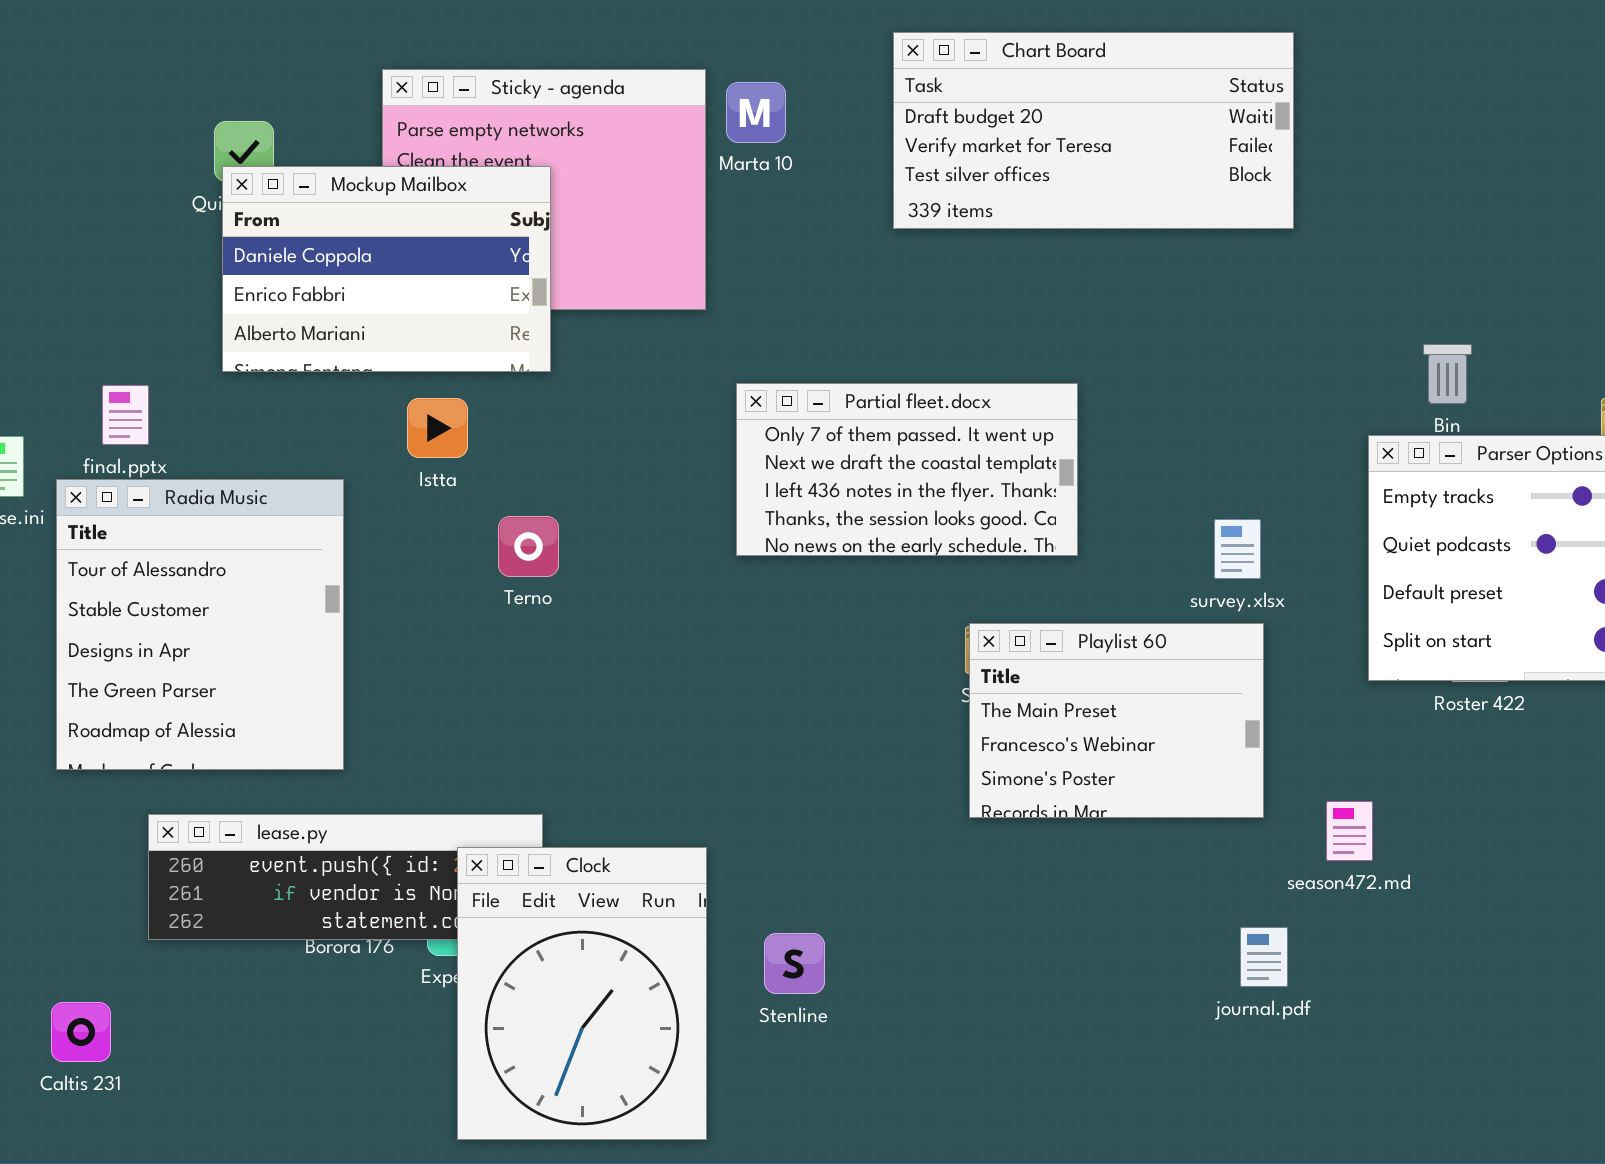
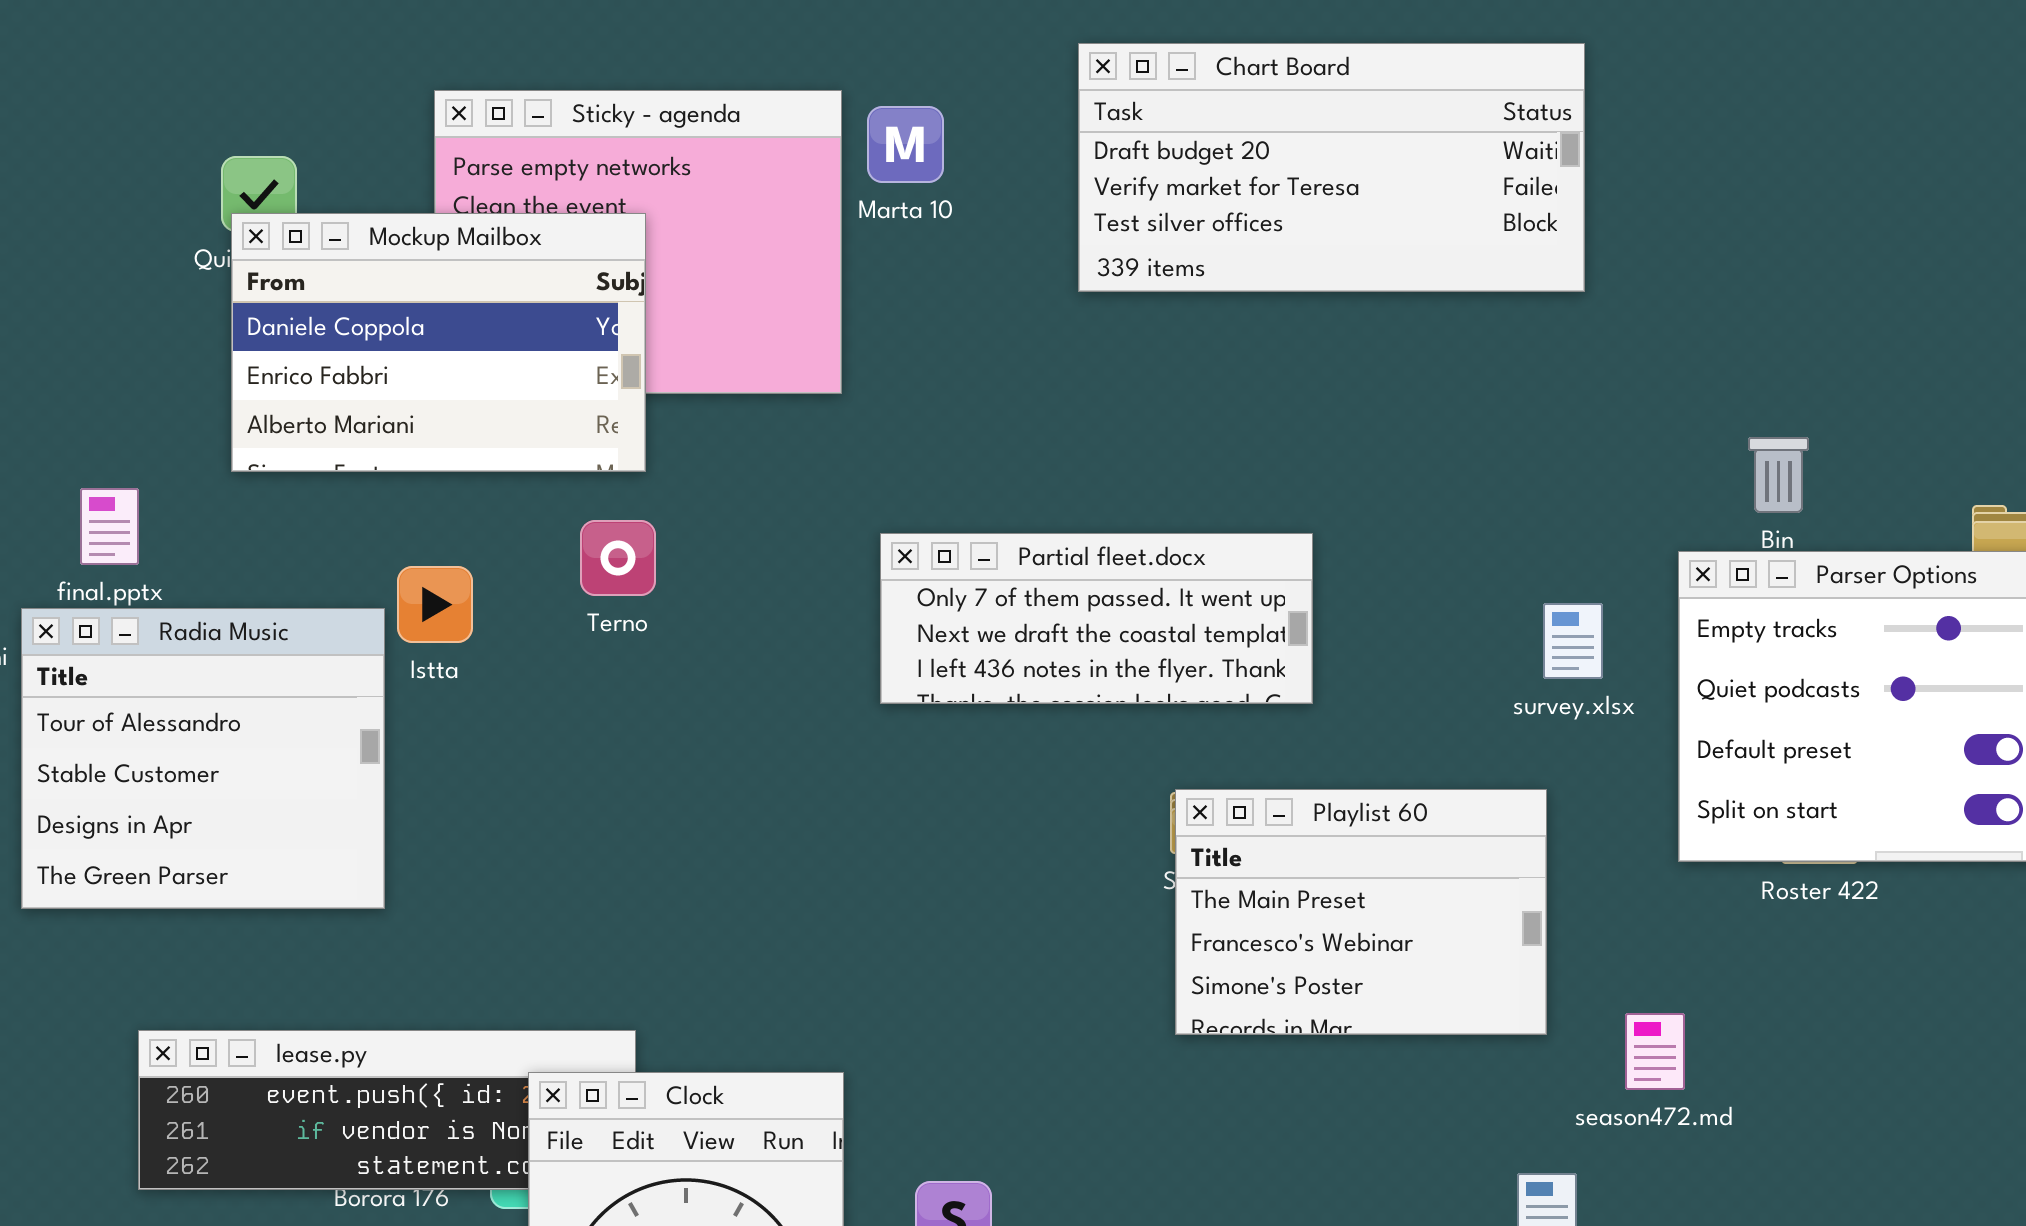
Partial fleet.docx: [736,383,1078,556] -> [880,533,1313,704], resized
Istta: [407,398,468,458] -> [397,566,473,643], moved
Radia Music: [56,479,344,770] -> [21,608,385,909], resized
Terno: [498,516,559,577] -> [580,520,656,596], moved
survey.xlsx: [1214,519,1261,579] -> [1543,603,1603,679], moved

